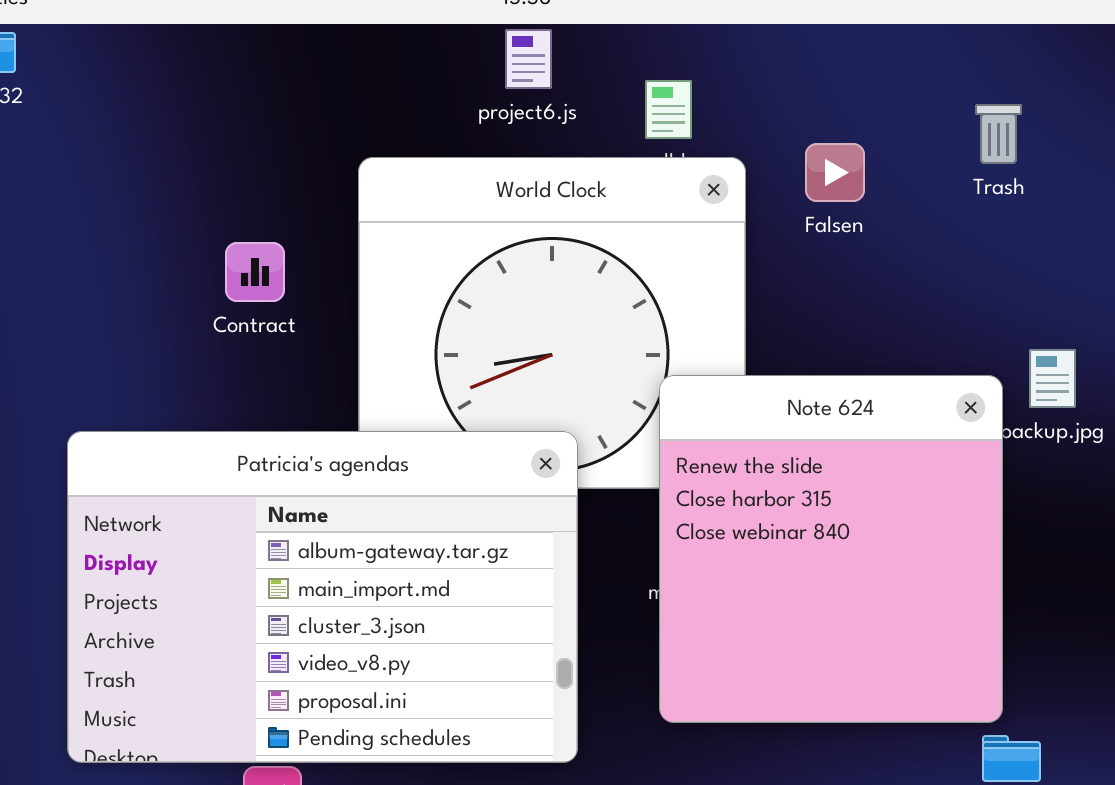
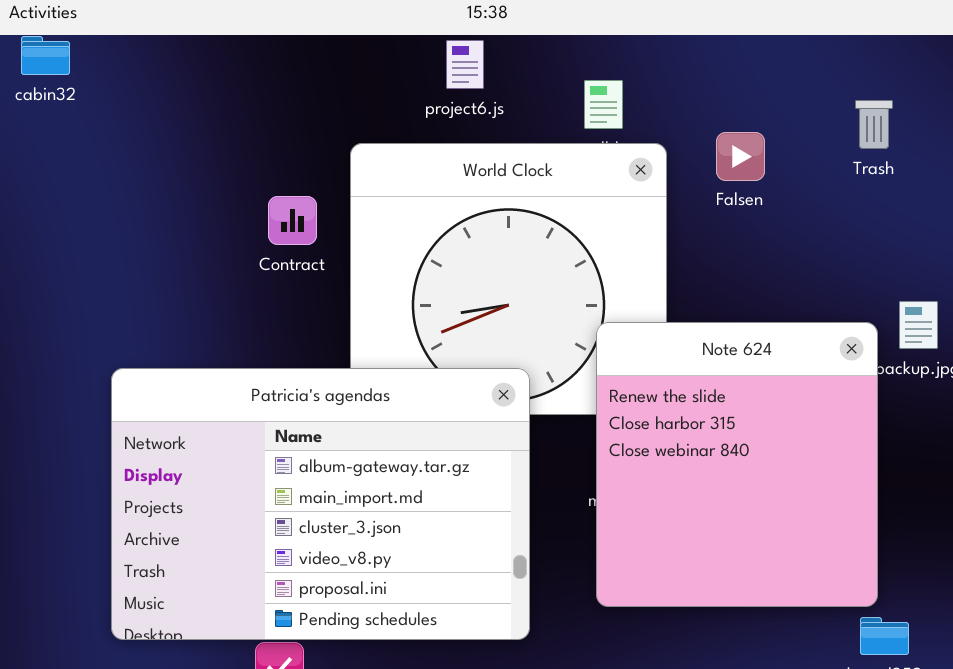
project6.js: [505,29,552,89] -> [446,40,484,89], moved
Contract: [225,242,285,302] -> [268,196,317,245], moved

